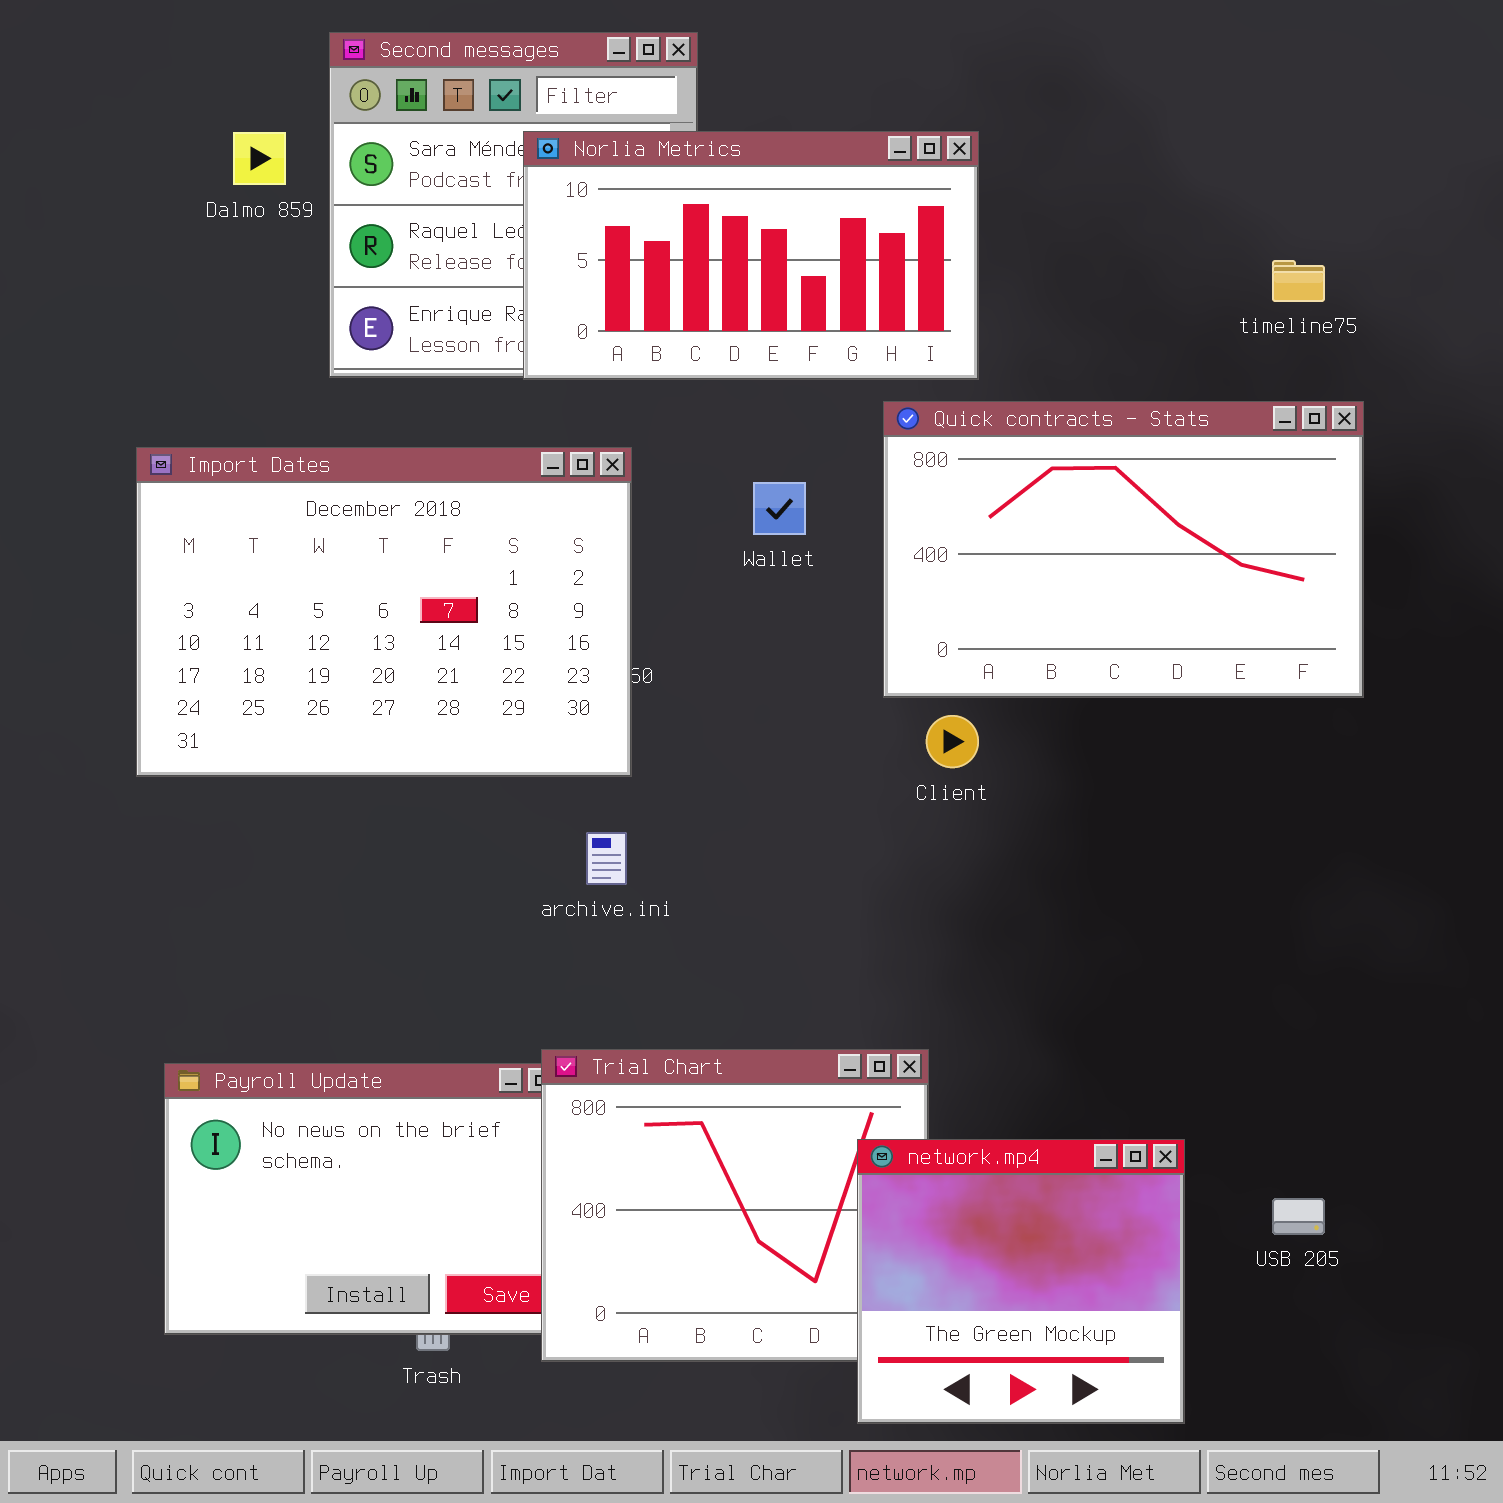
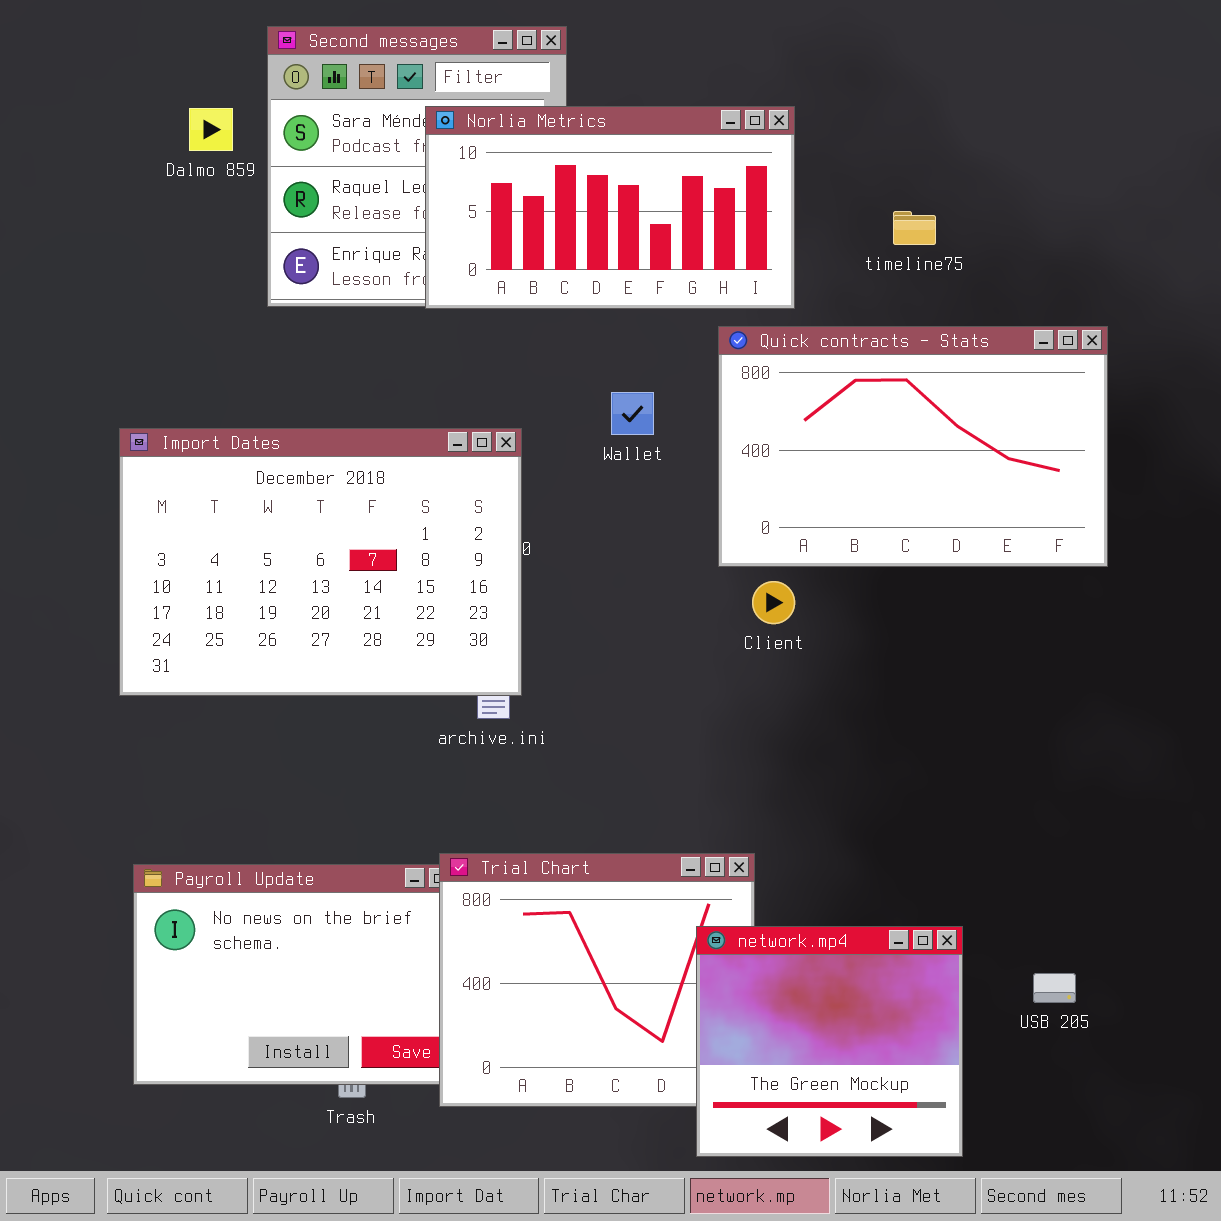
timeline75: [1272,260,1325,302] -> [893,211,936,245], moved
Import Dates: [136,447,632,777] -> [119,428,522,696], moved

